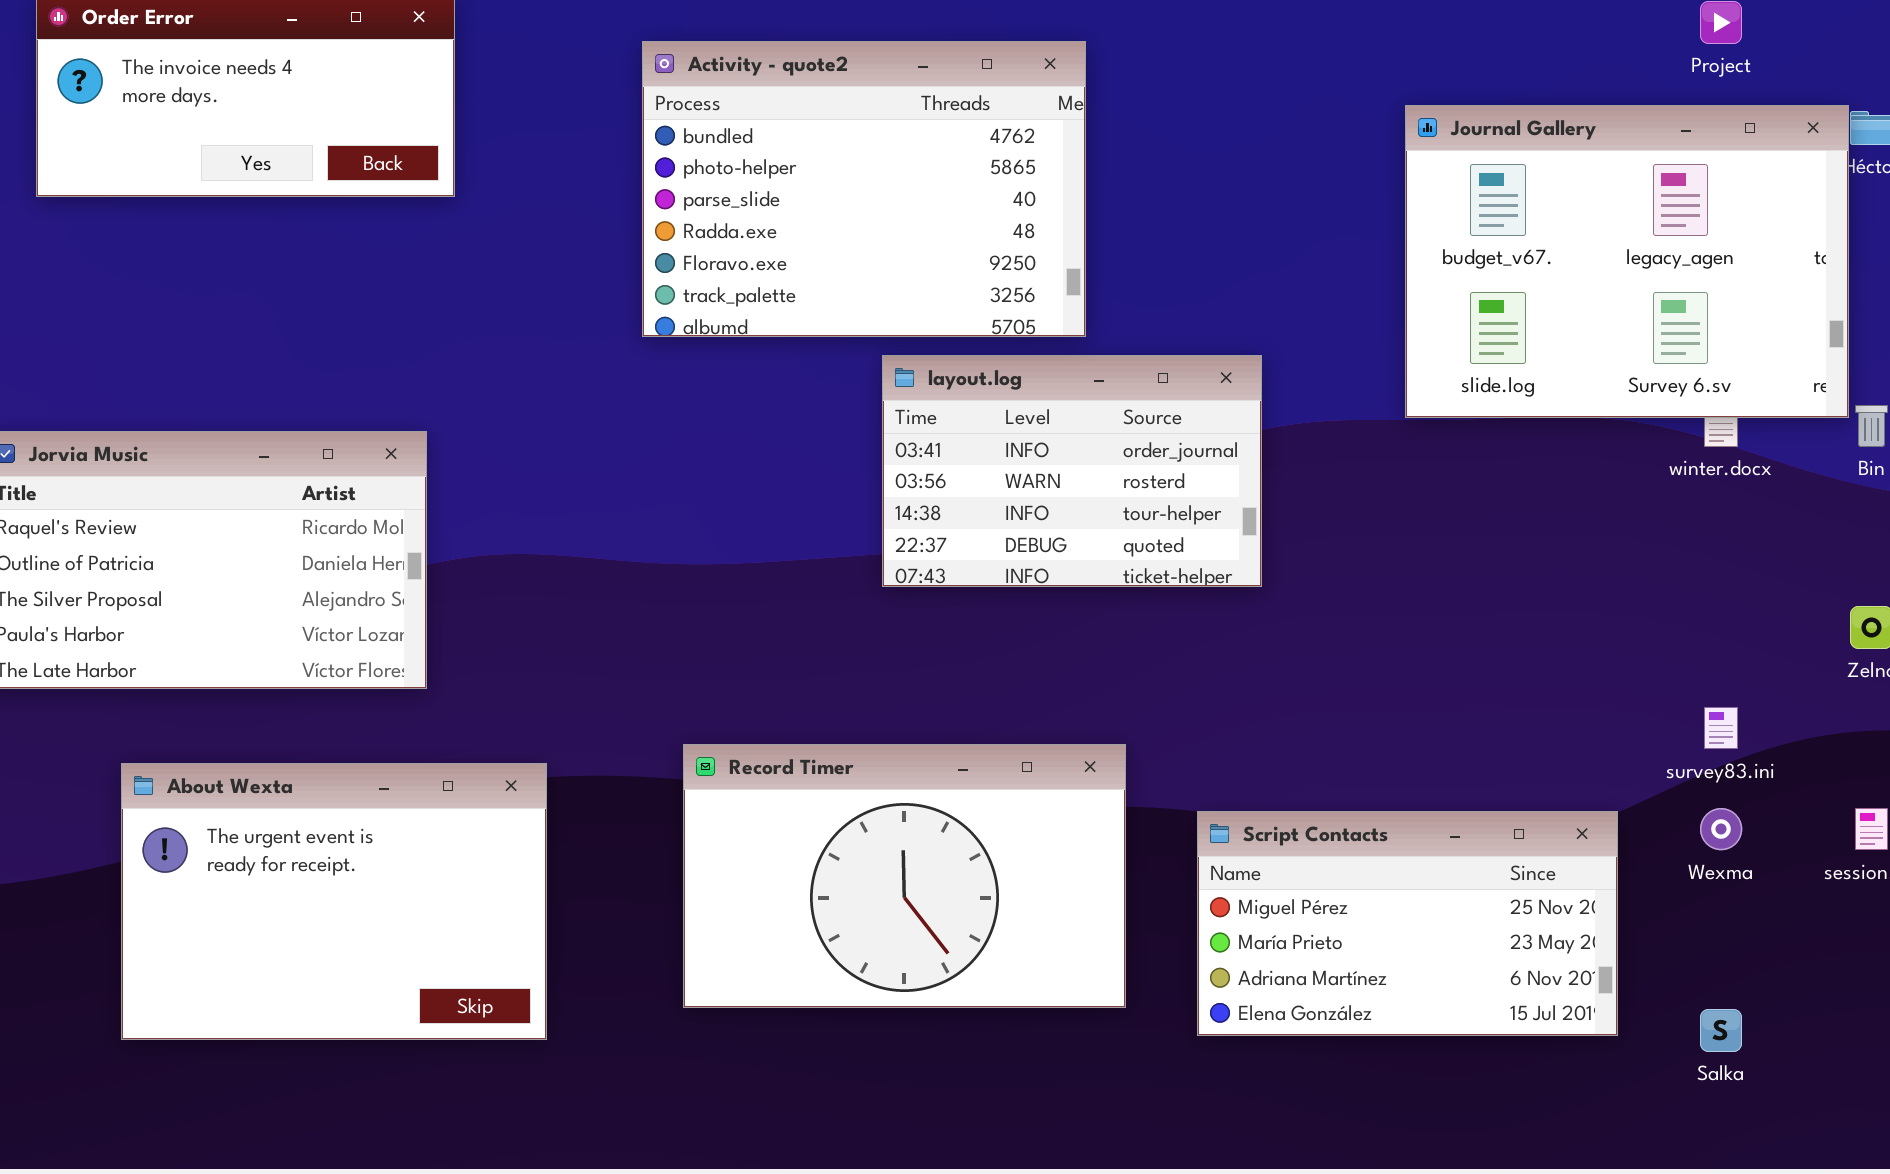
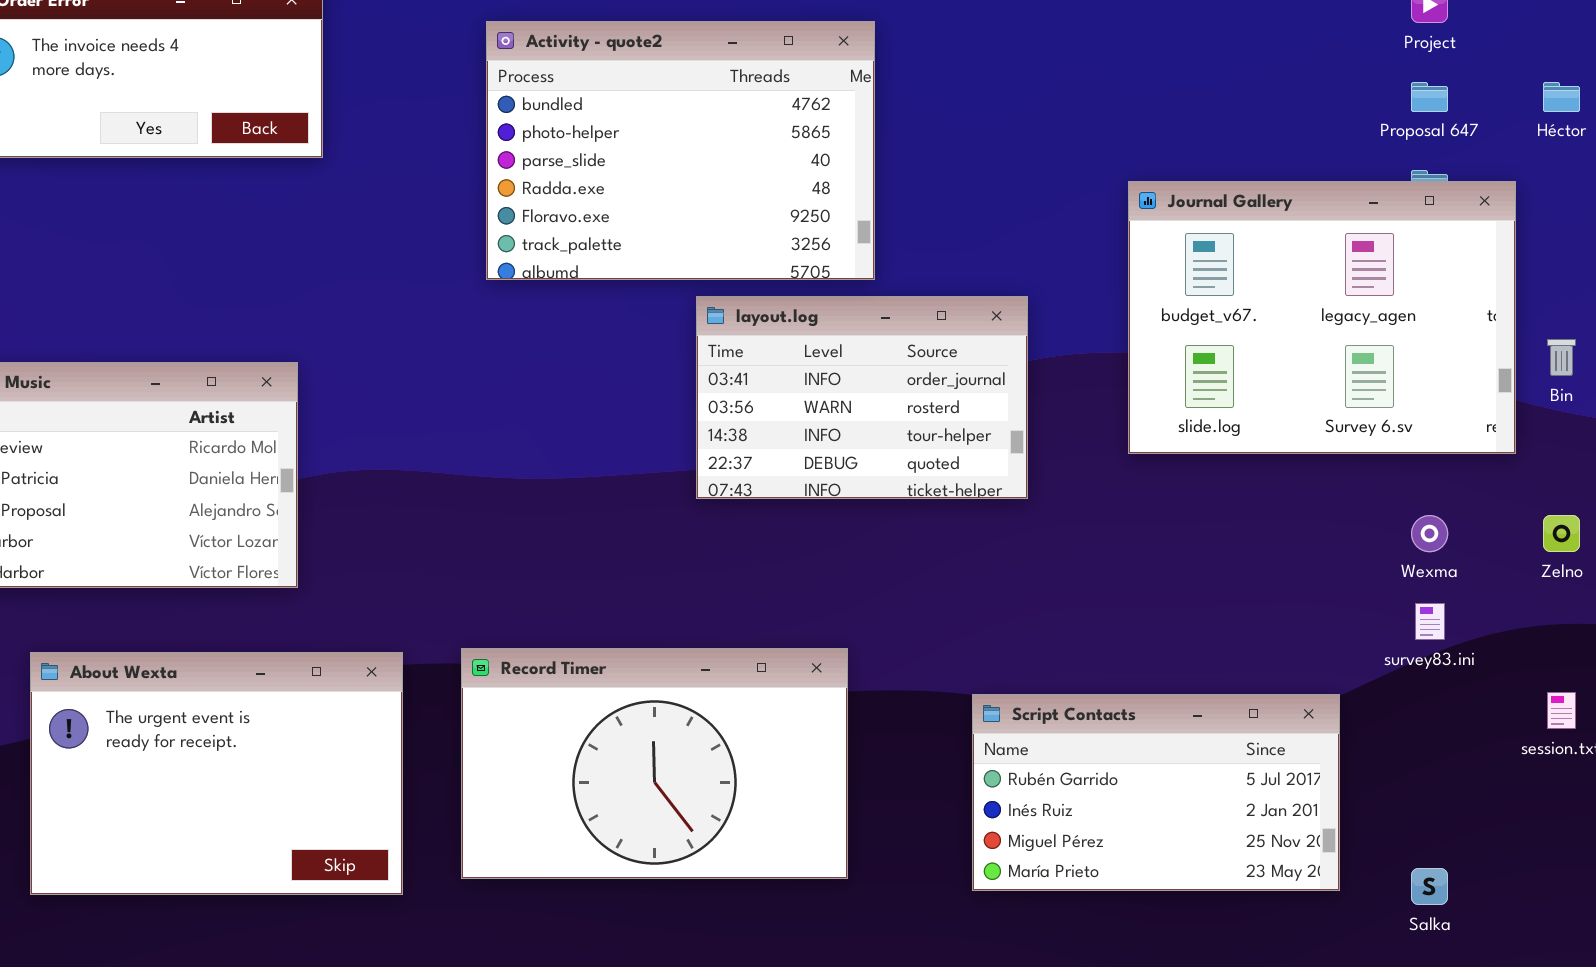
Journal Gallery: [1405,105,1849,418] -> [1128,181,1516,454], moved
Record Timer: [683,744,1126,1008] -> [461,648,848,879], moved
Wexma: [1700,808,1742,850] -> [1411,515,1448,552], moved
Script Contacts: [1197,811,1618,1036] -> [972,694,1340,891], scrolled up 2 rows

